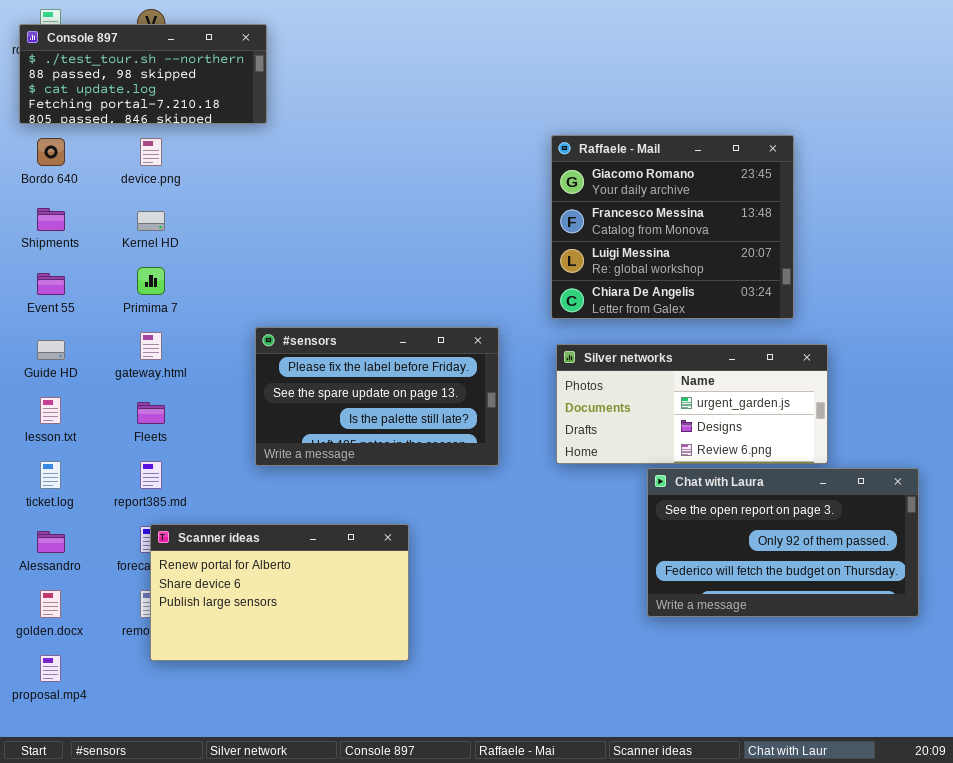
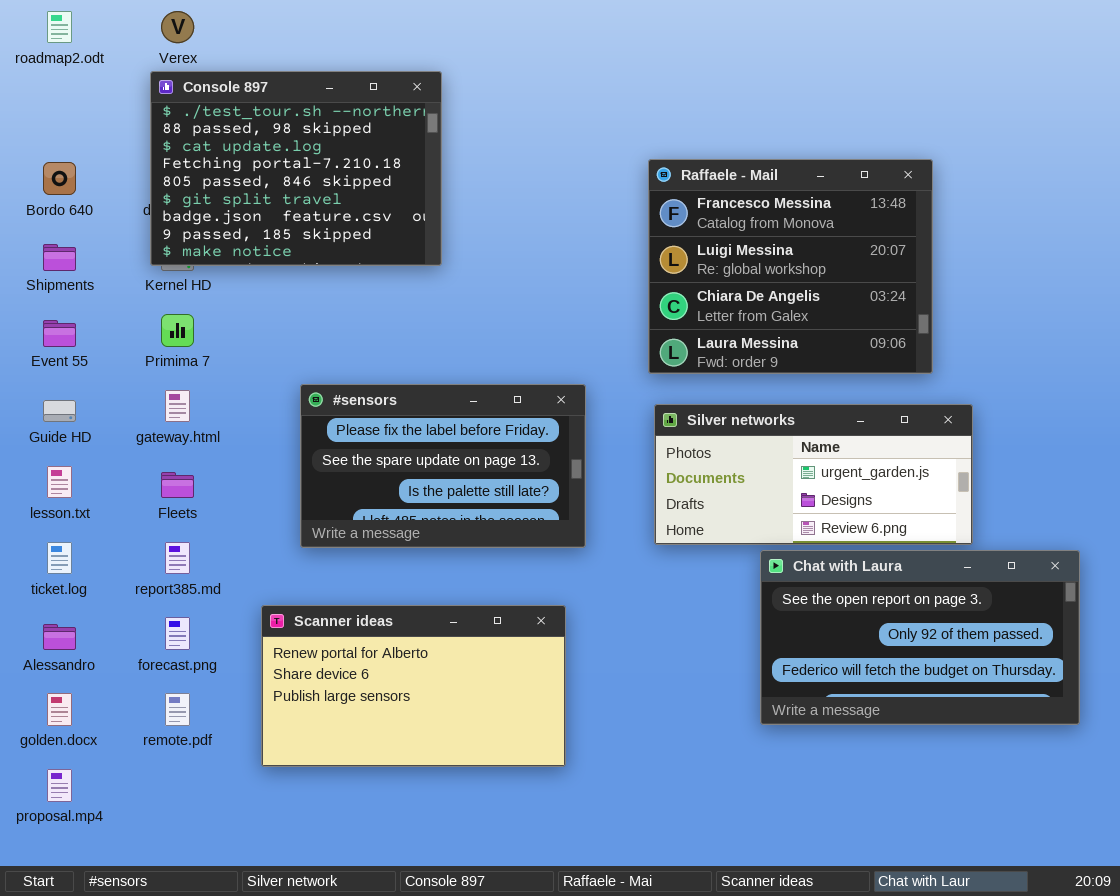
Console 897: [19,24,267,124] -> [150,71,442,266], moved, resized
Raffaele - Mail: [551,135,794,319] -> [648,159,933,374], scrolled down 1 row
Scanner ideas: [150,524,409,661] -> [261,605,566,767], moved

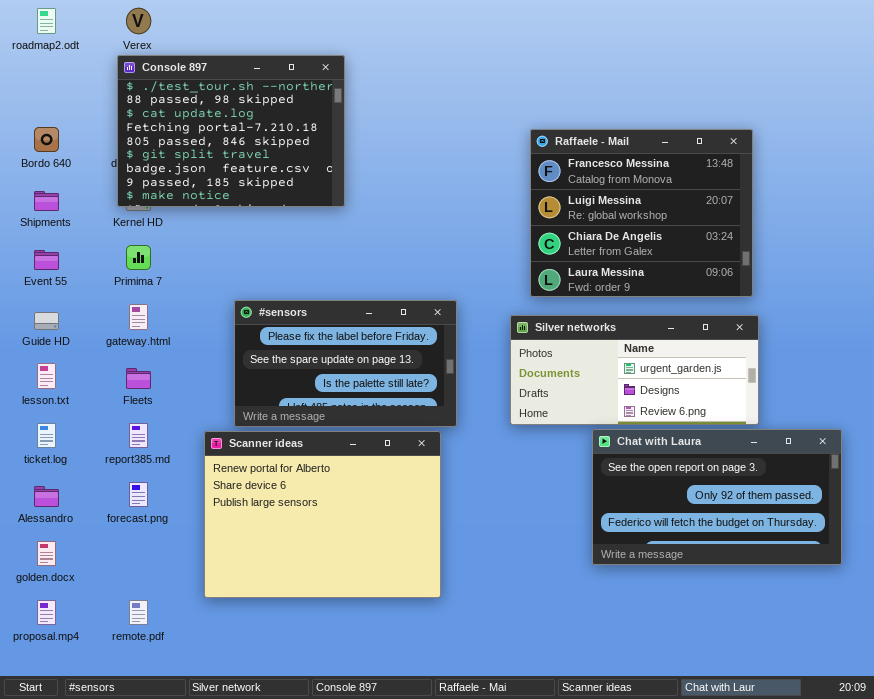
Raffaele - Mail: [648,159,933,374] -> [530,129,753,297], moved
Scanner ideas: [261,605,566,767] -> [204,431,441,598], resized
remote.pdf: [165,693,190,726] -> [129,600,148,625], moved

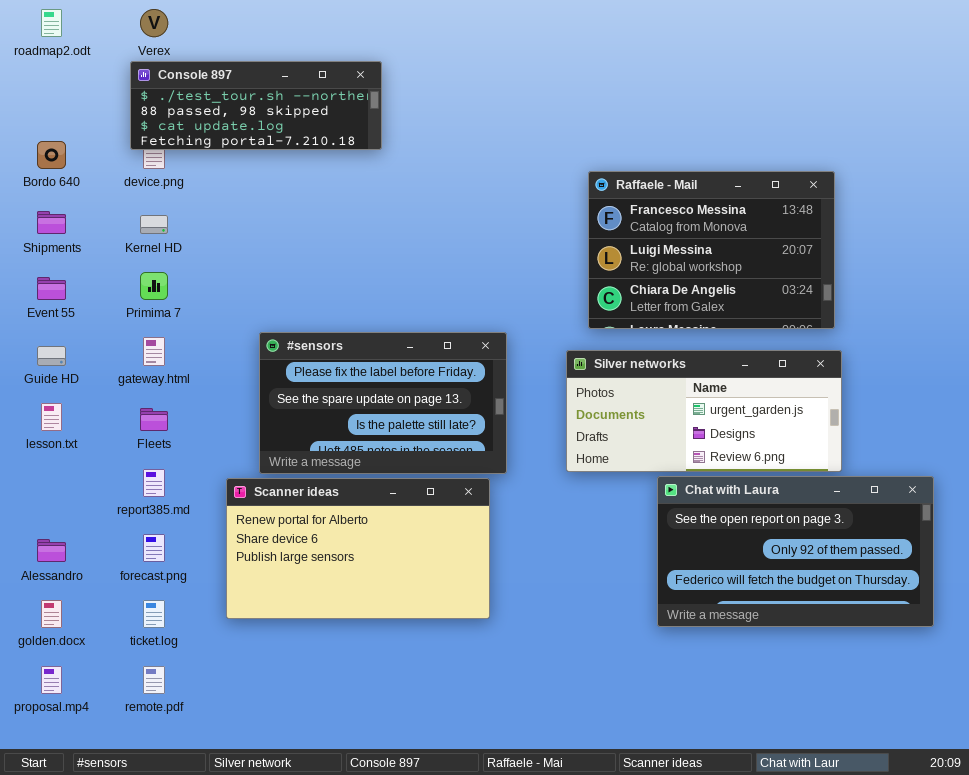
Console 897: [117,55,345,207] -> [130,61,382,150], resized
Raffaele - Mail: [530,129,753,297] -> [588,171,835,329], resized
ticket.log: [37,423,56,448] -> [143,600,165,628], moved
Scanner ideas: [204,431,441,598] -> [226,478,490,619], resized

